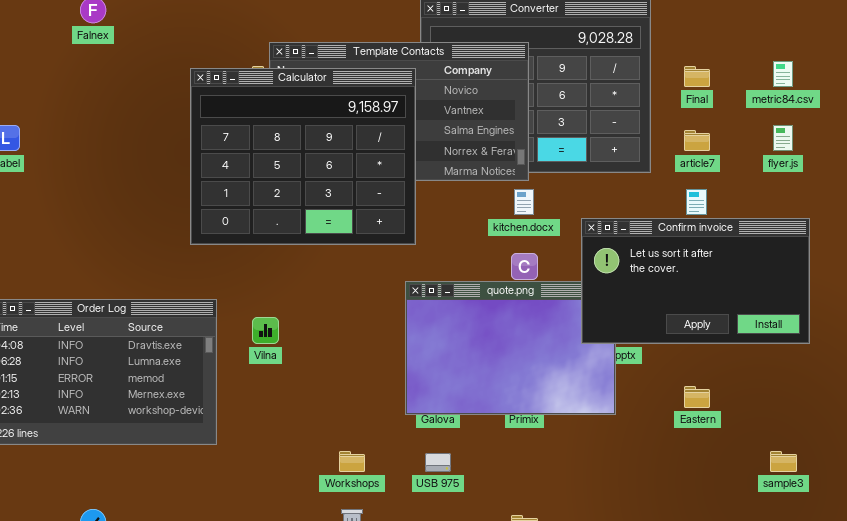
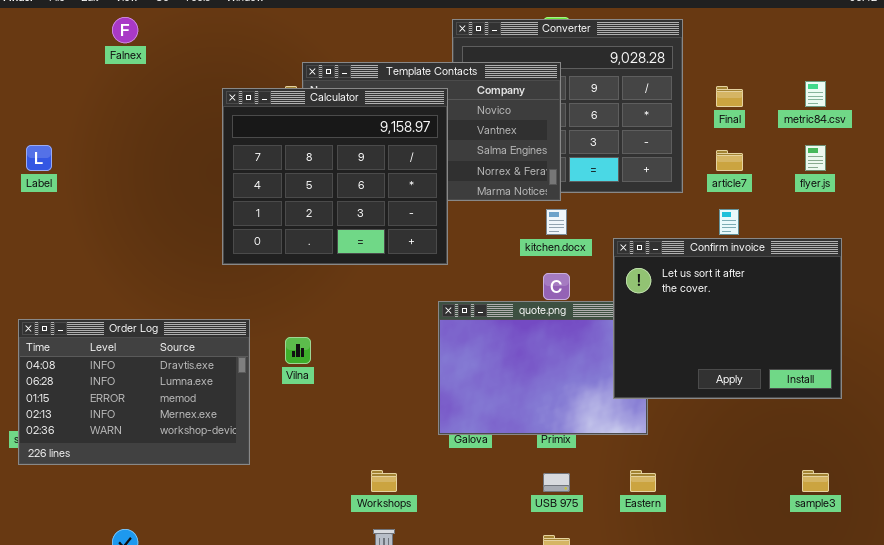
Confirm invoice: [581,218,810,344] -> [613,238,842,399], resized
Eastern: [684,386,710,408] -> [630,470,656,492], moved
USB 975: [425,453,451,472] -> [543,473,570,492], moved

